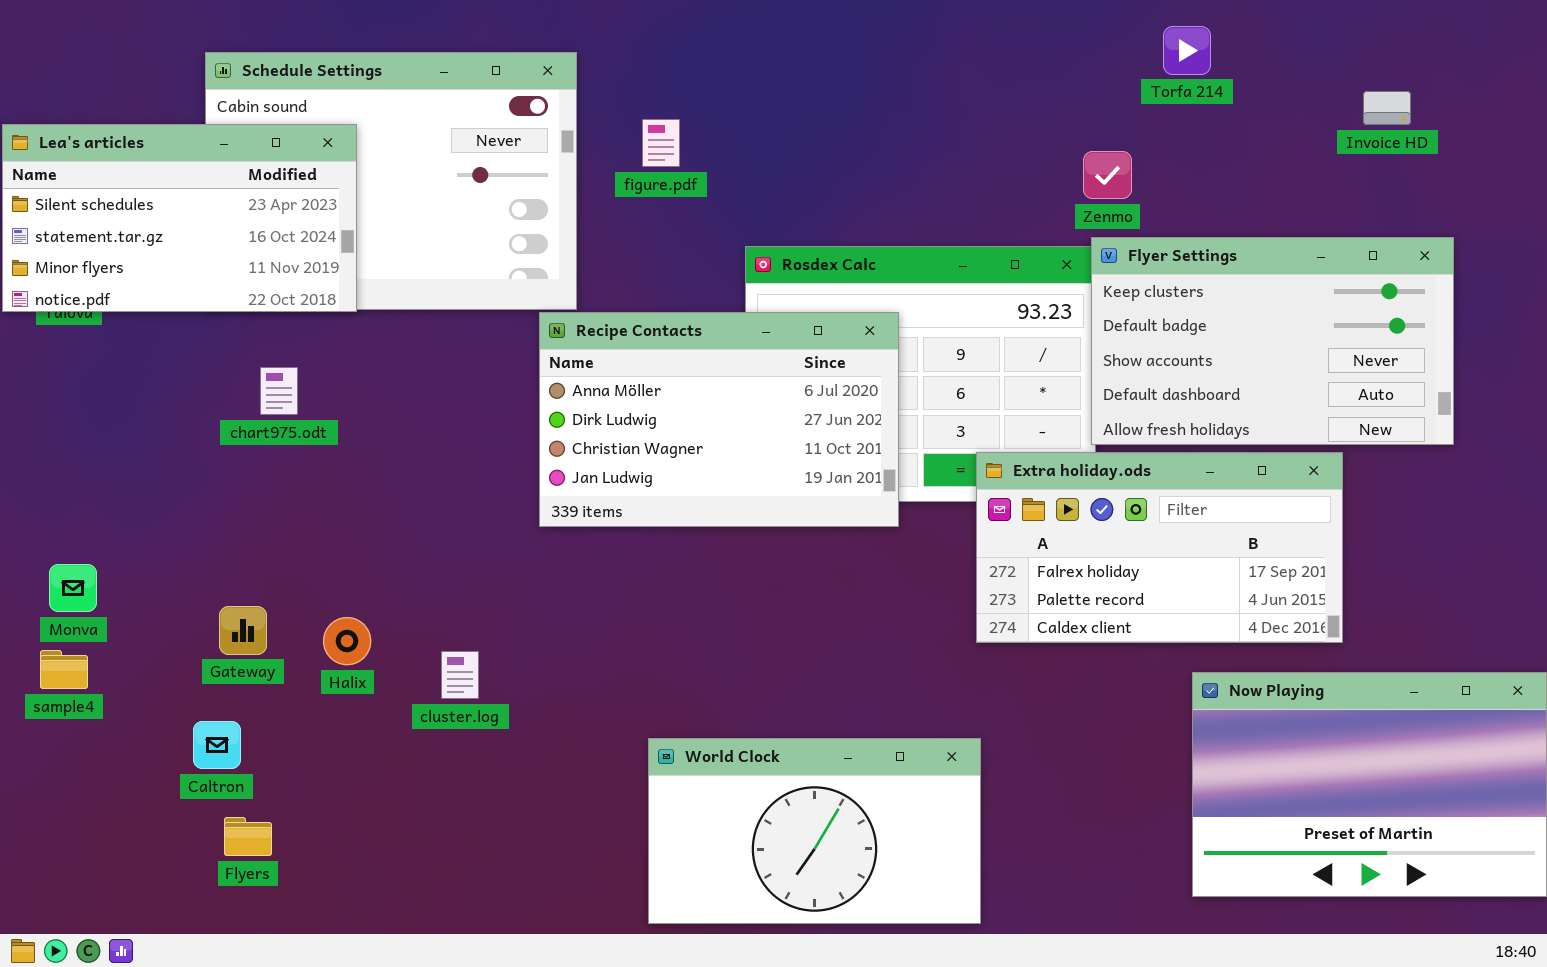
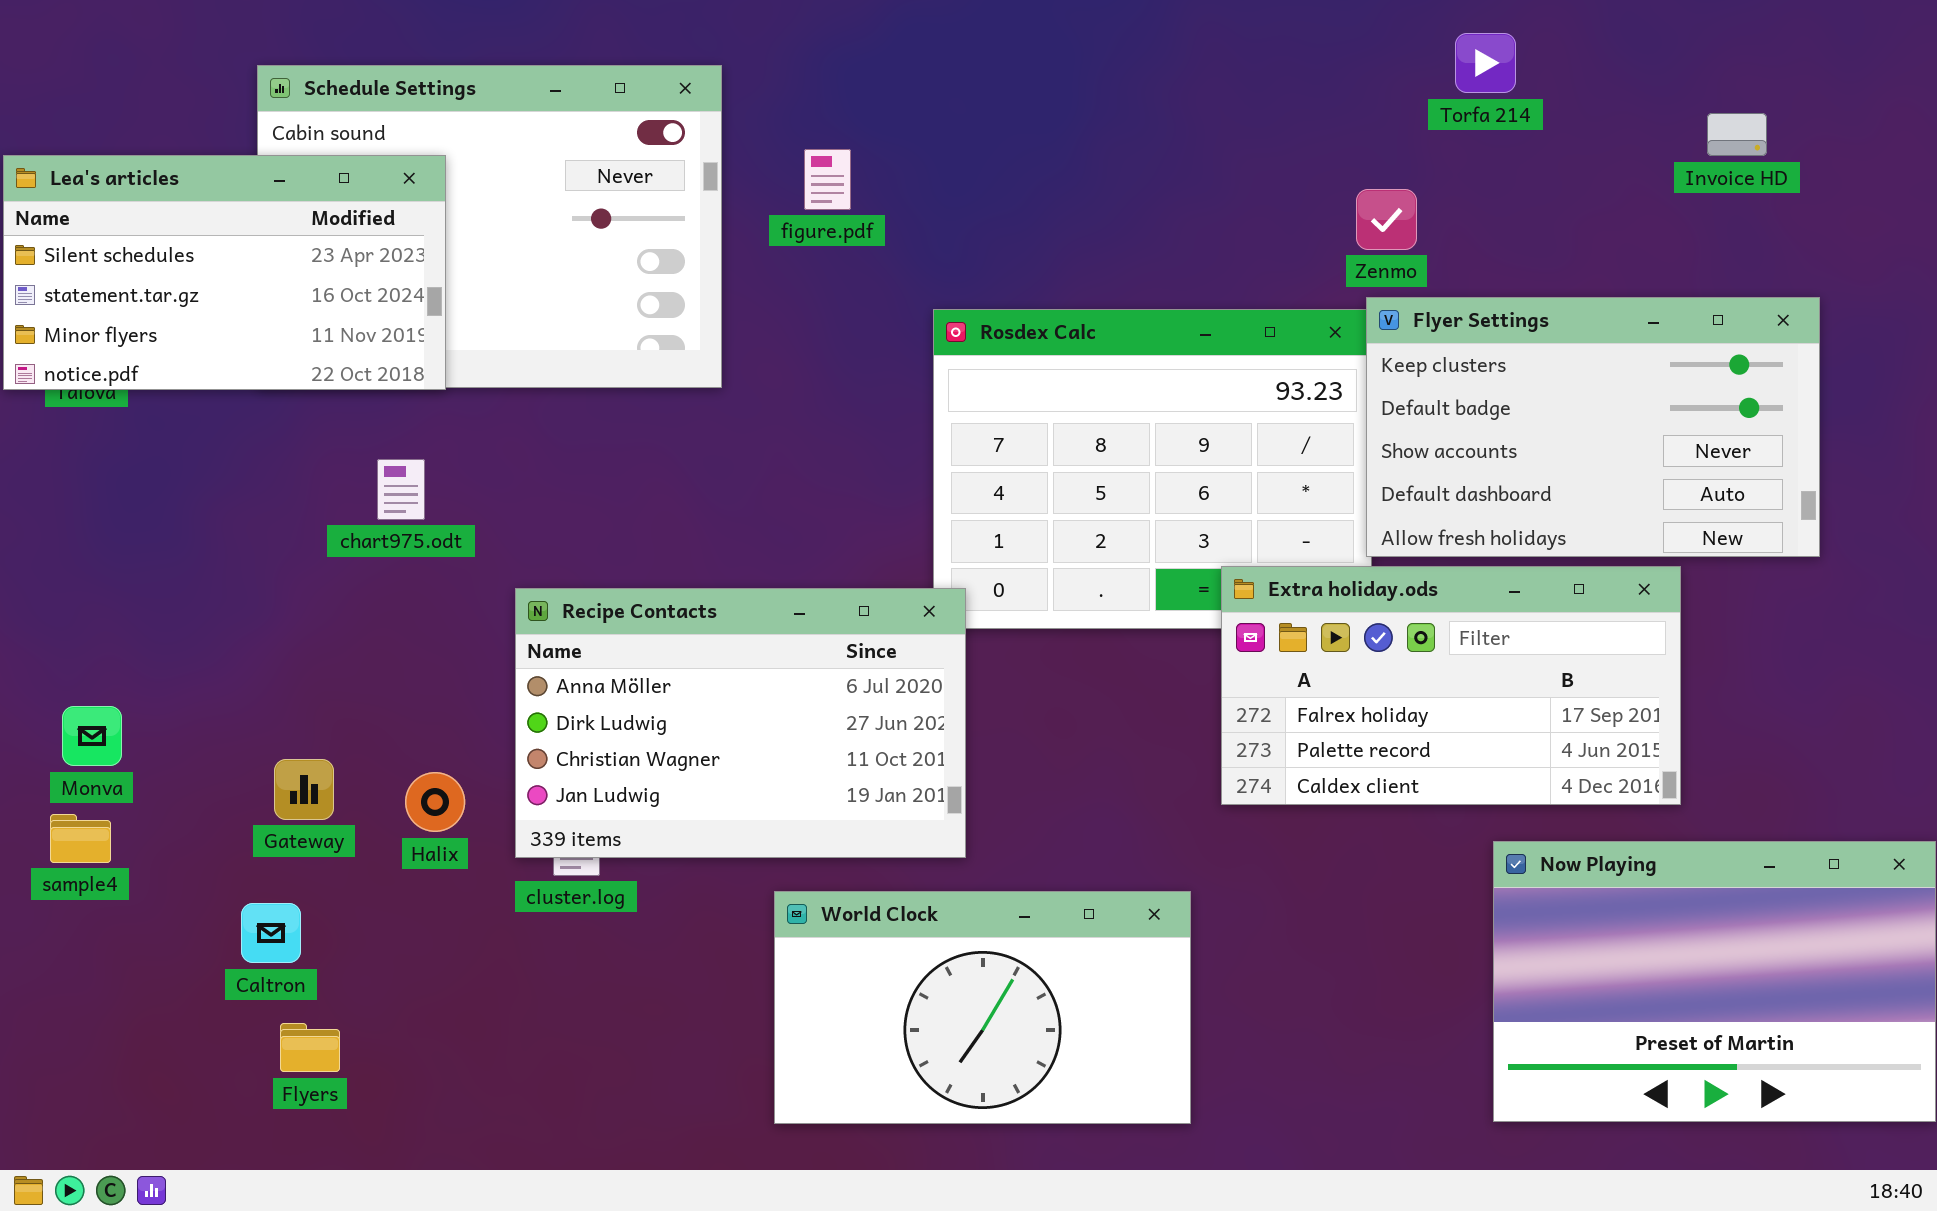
Recipe Contacts: [539,312,899,527] -> [515,588,966,858], moved
chart975.odt: [260,367,298,415] -> [377,459,425,520], moved
World Clock: [648,738,981,924] -> [774,891,1191,1124], moved

